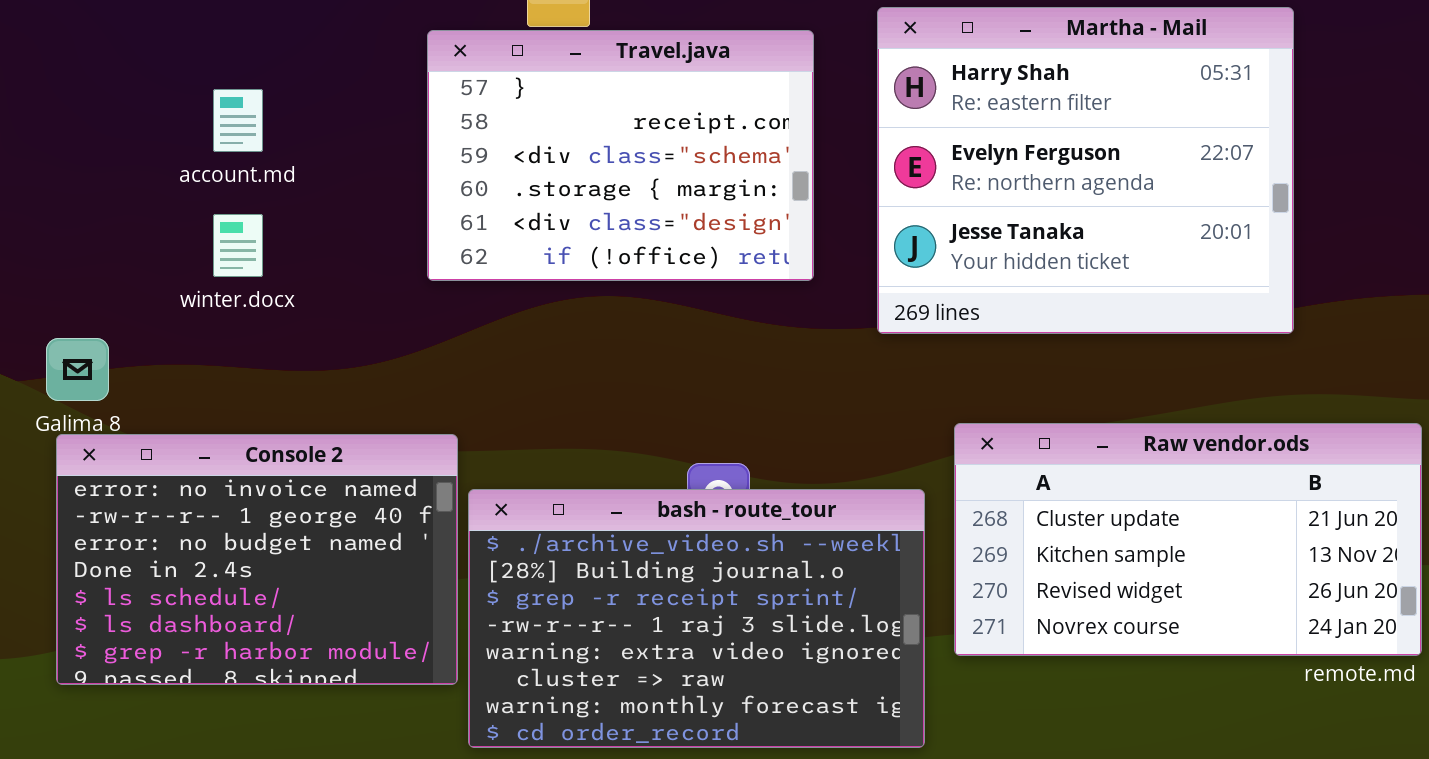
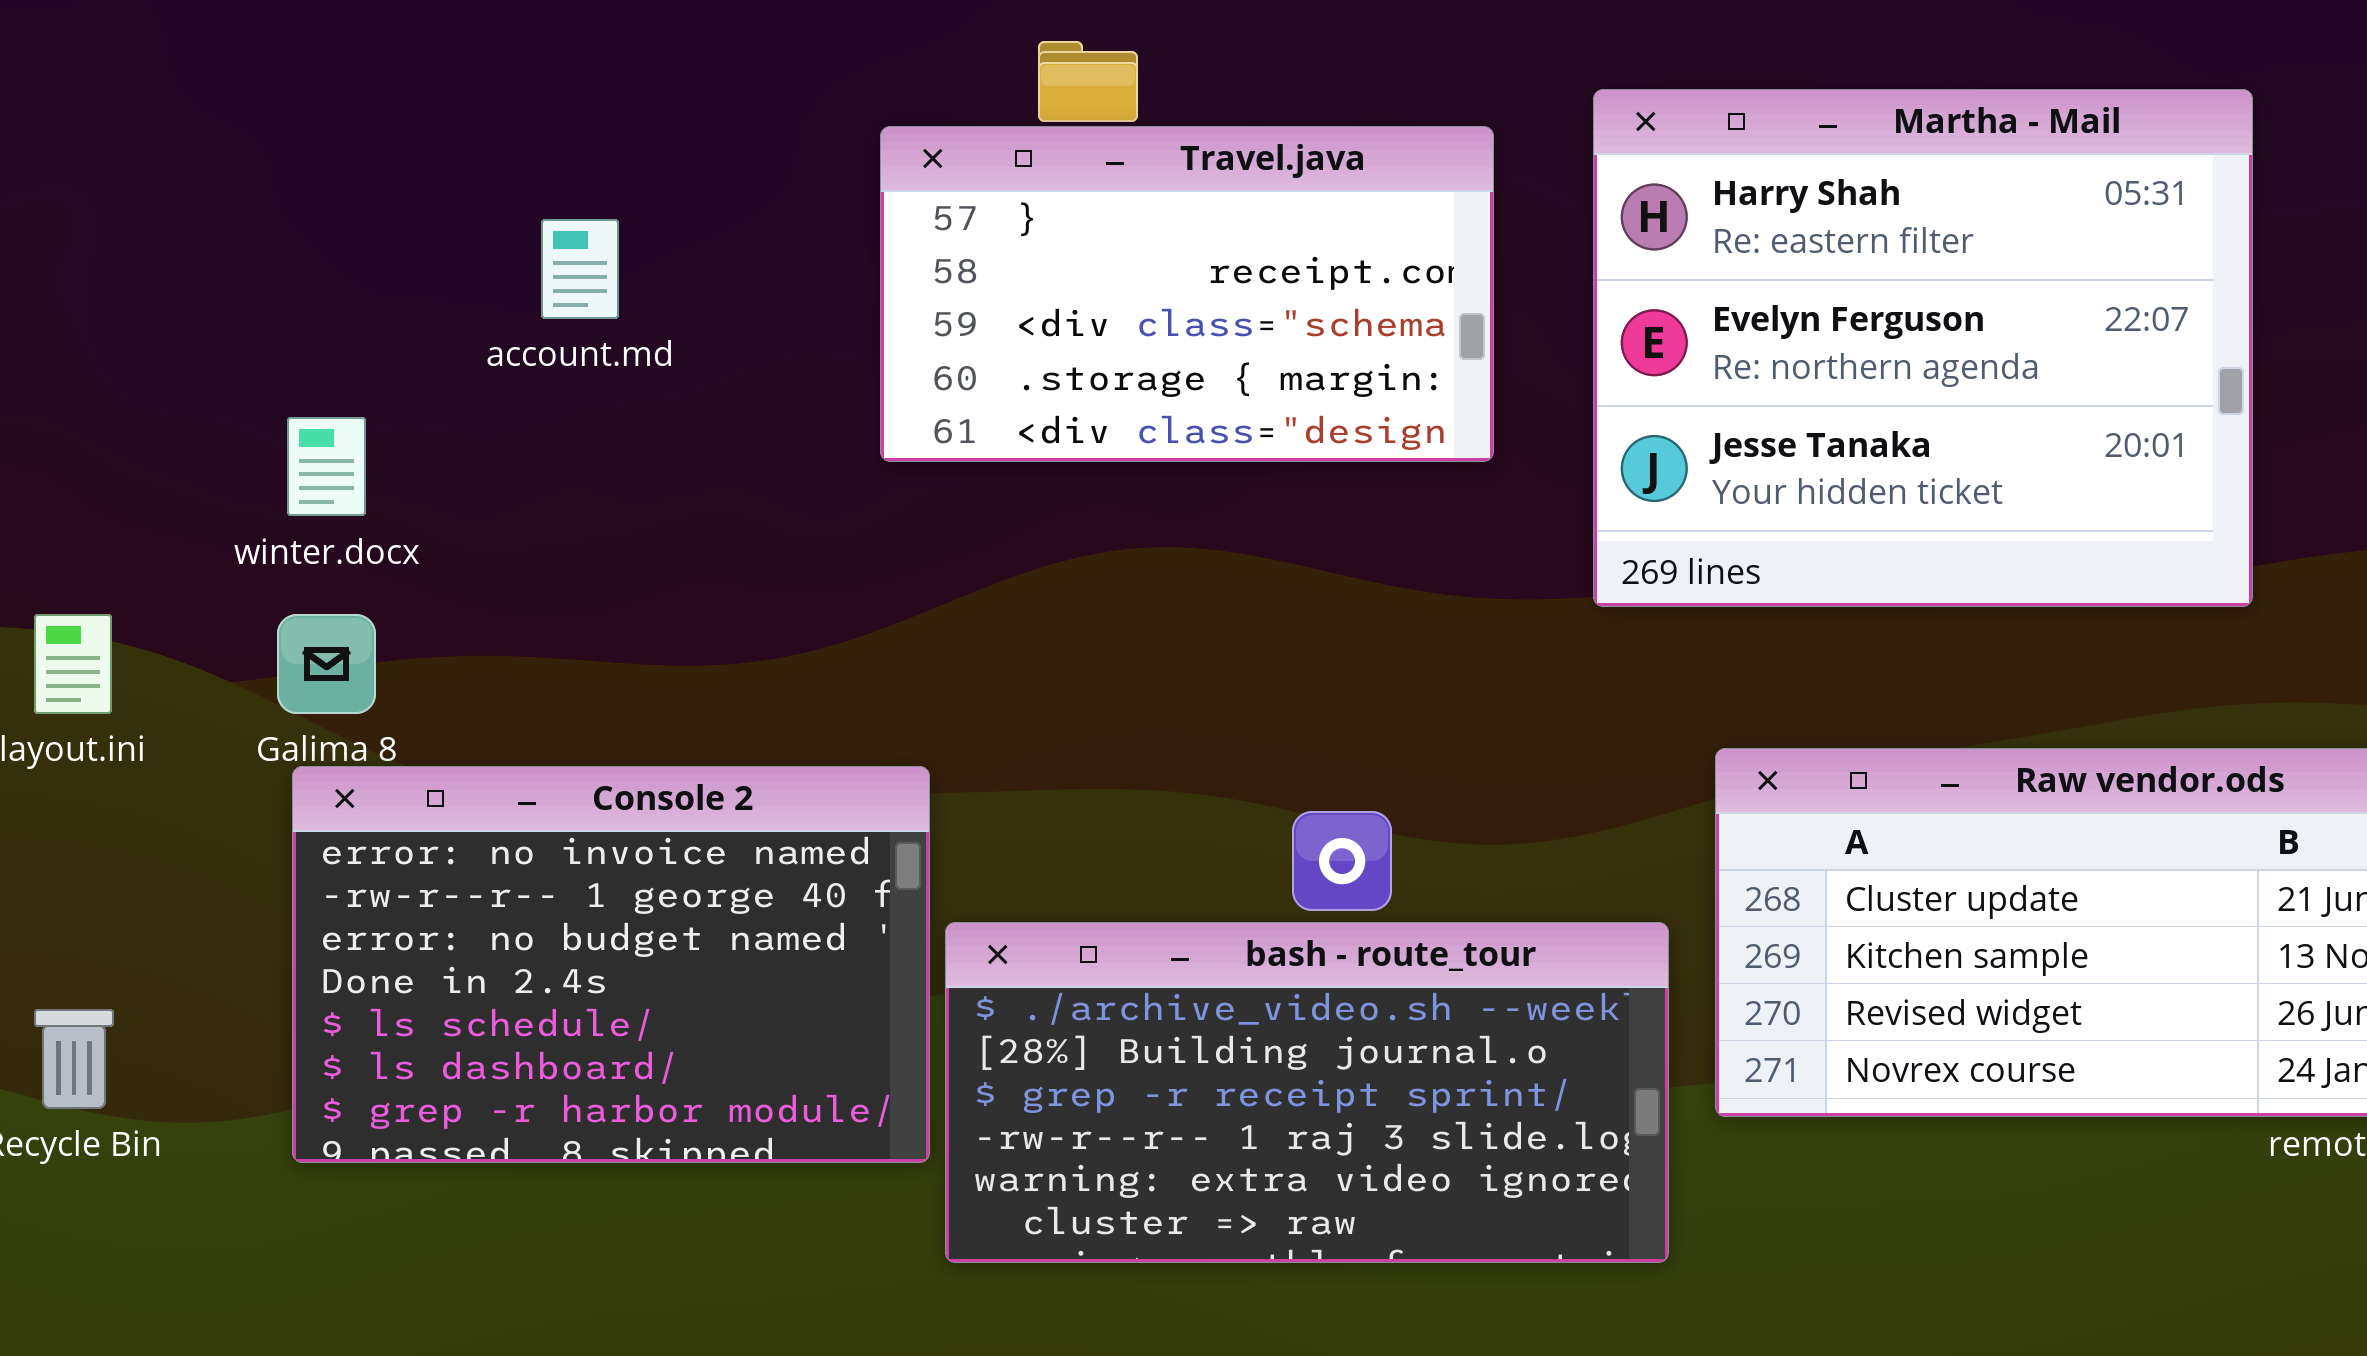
Travel.java: [427,30,814,281] -> [880,126,1494,462], resized
winter.docx: [213,214,263,277] -> [287,417,366,516], moved
bash - route_tour: [468,489,925,748] -> [945,922,1669,1263], resized

